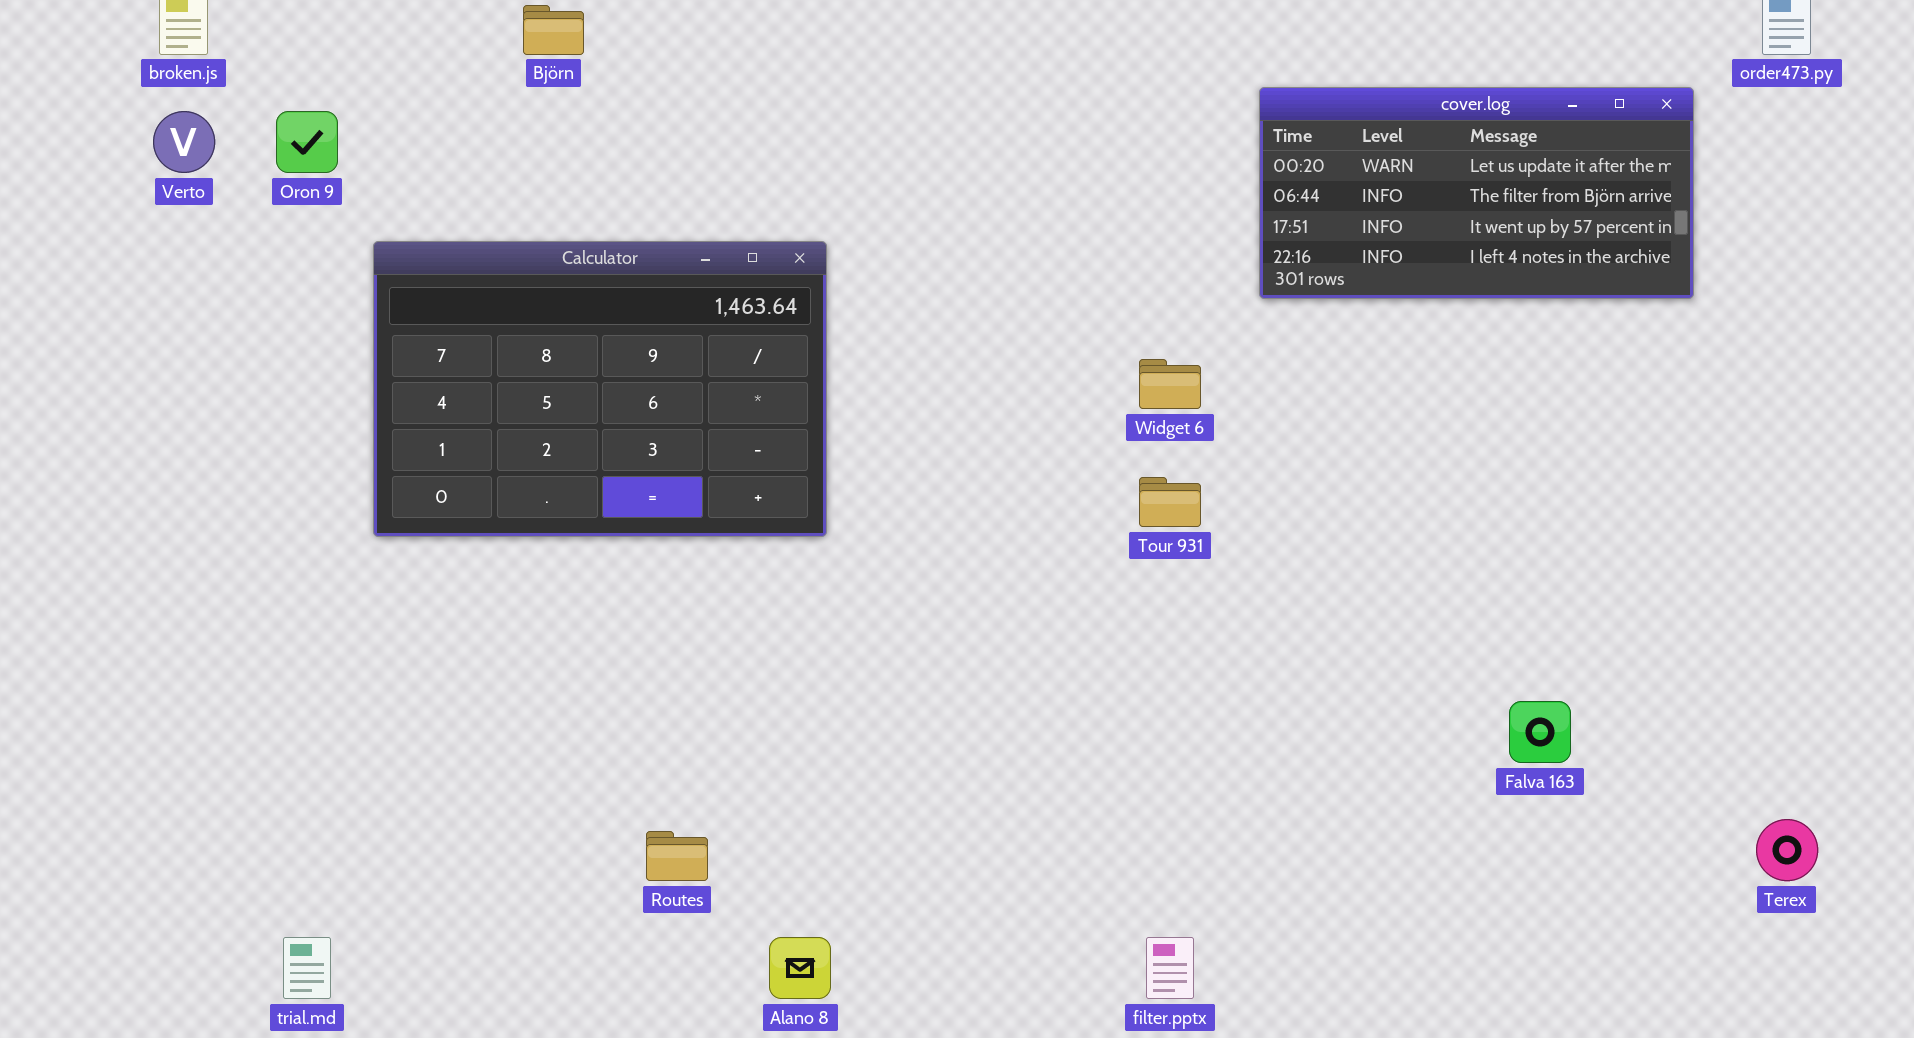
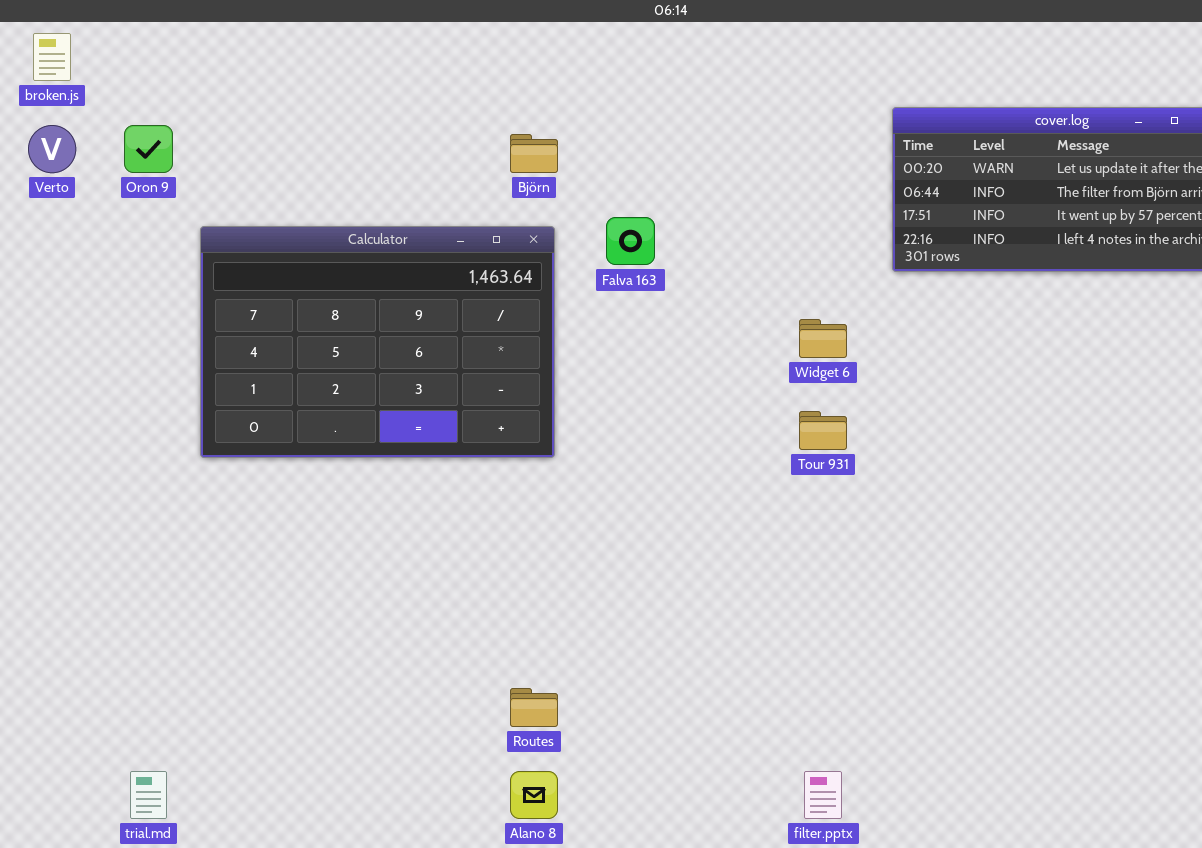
Björn: [523,5,584,55] -> [510,134,558,173], moved
Falva 163: [1509,701,1571,763] -> [606,217,655,265], moved
Routes: [646,831,708,881] -> [510,688,558,727], moved

